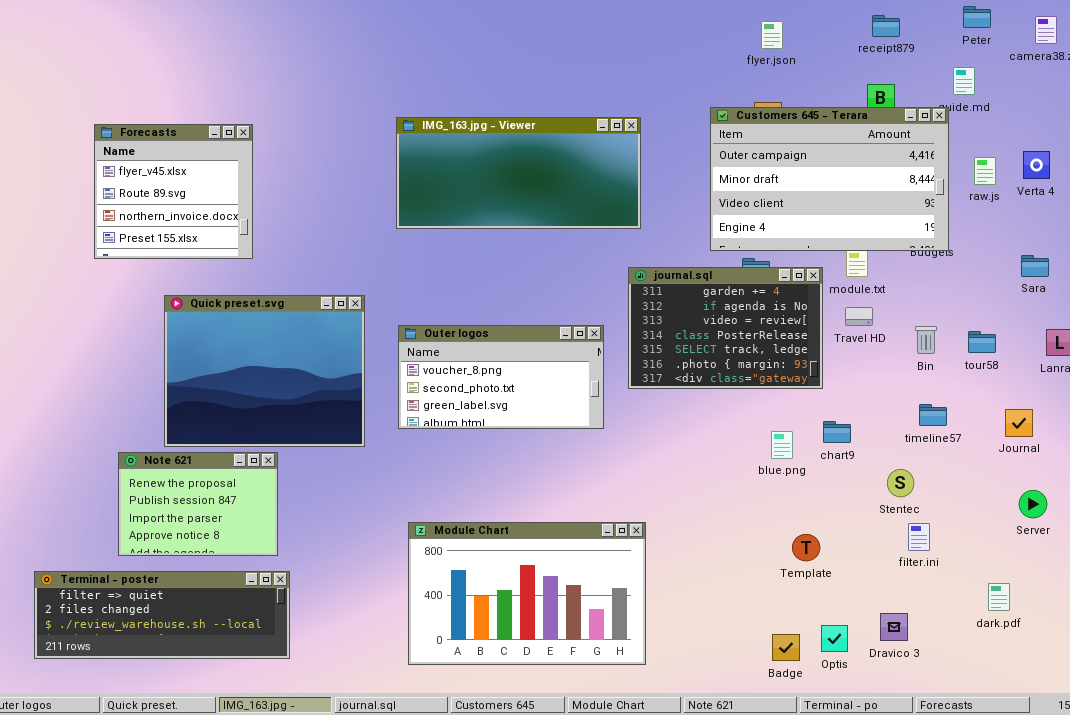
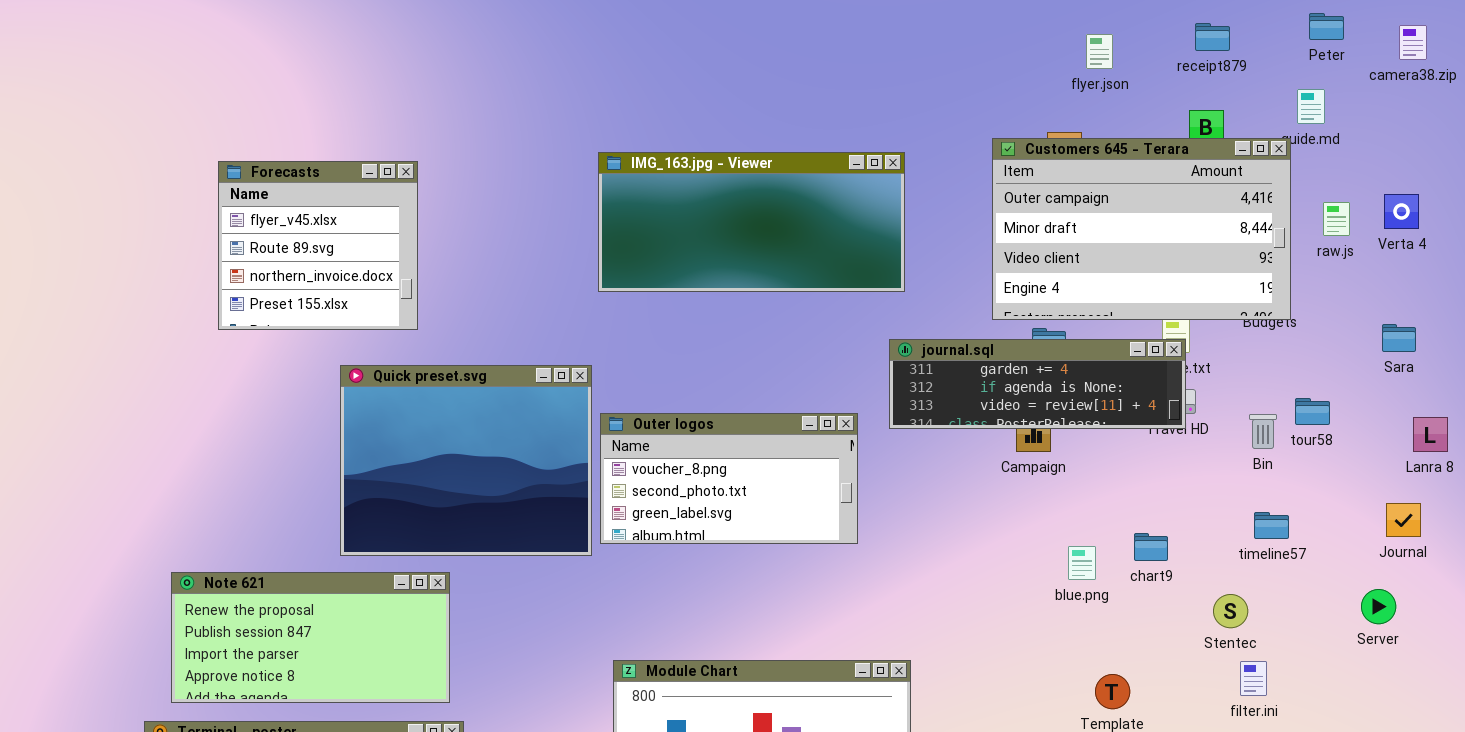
flyer.json: [761,21,783,49] -> [1086,34,1113,69], moved
journal.sql: [628,267,823,389] -> [889,339,1186,429], resized
Quick preset.svg: [164,295,365,447] -> [340,365,592,556], moved
tour58: [968,331,996,353] -> [1295,398,1330,425], moved
Journal: [1005,409,1033,437] -> [1386,503,1421,537], moved
Note 621: [118,452,278,556] -> [171,572,450,703], resized
Server: [1019,490,1047,518] -> [1361,589,1396,624], moved

